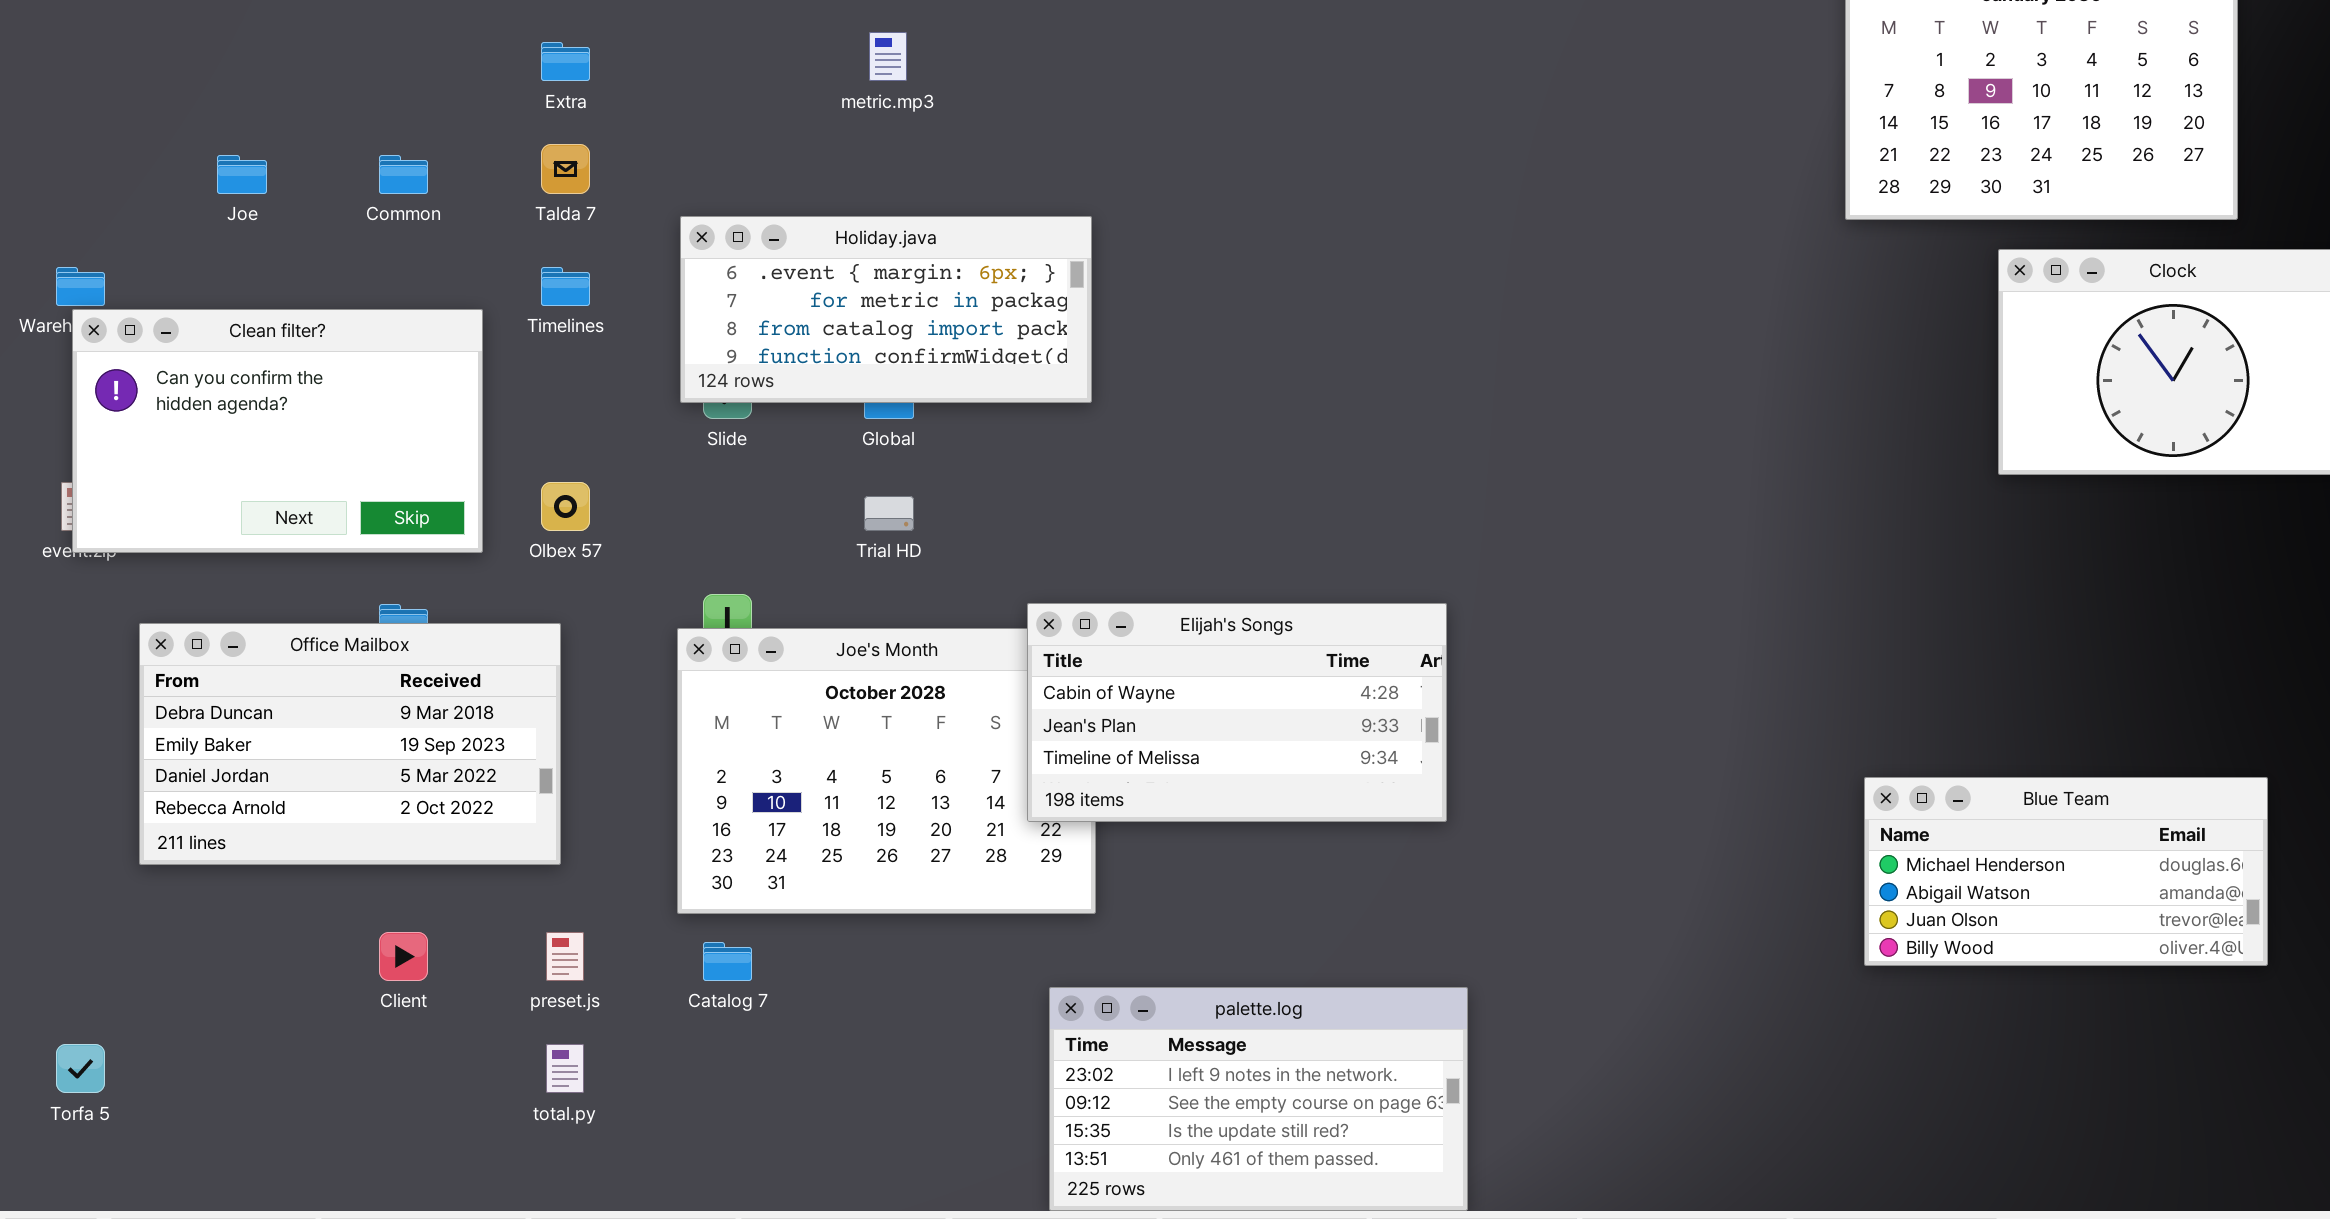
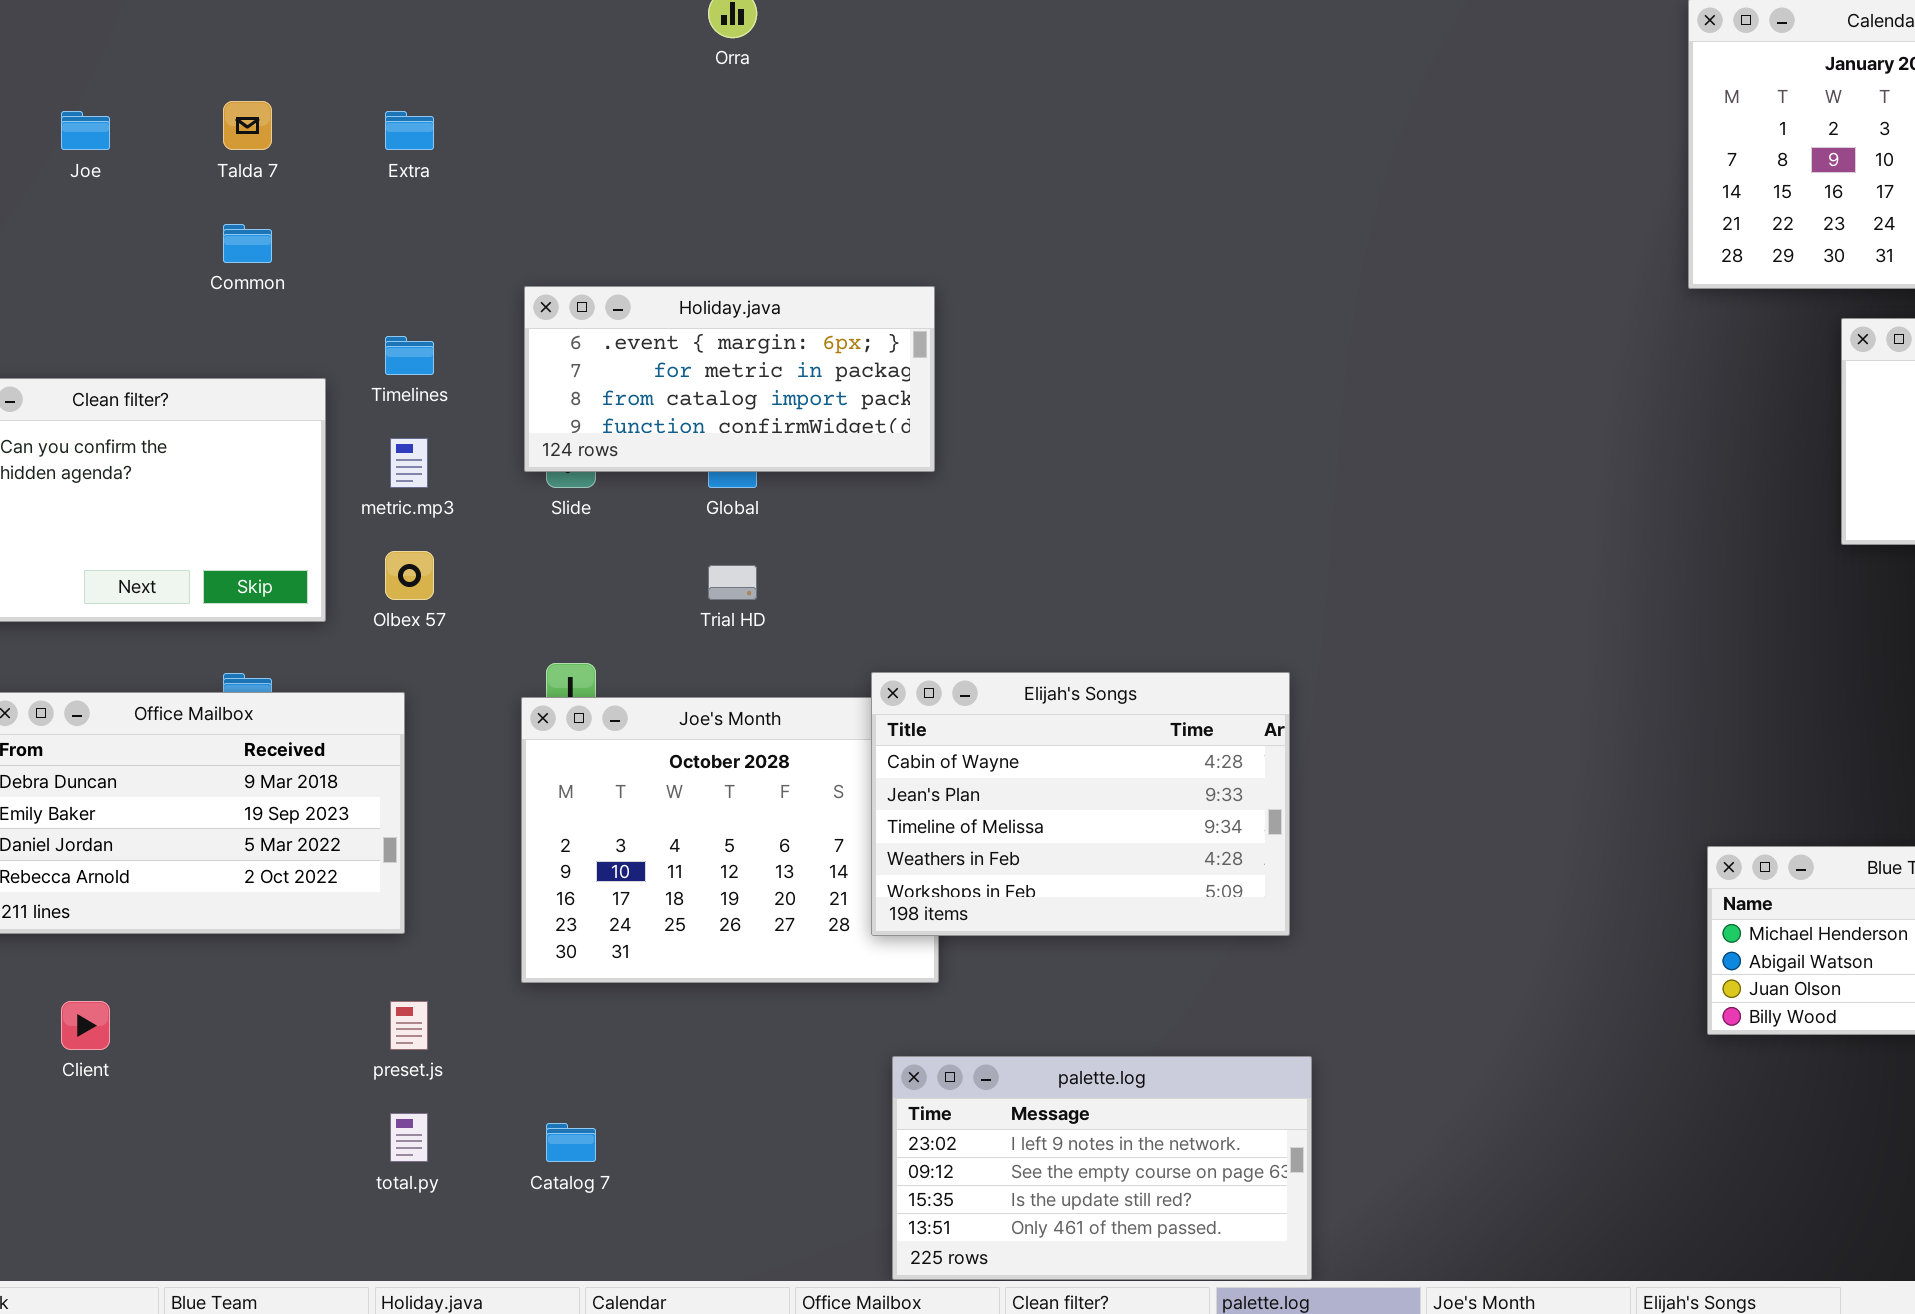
metric.mp3: [869,32,907,81] -> [390,438,428,488], moved
Talda 7: [541,144,590,194] -> [223,101,272,150], moved
Joe: [217,155,267,194] -> [61,111,110,150], moved
Elijah's Songs: [1027,603,1447,822] -> [871,672,1290,936], resized
Client: [379,932,428,981] -> [61,1001,110,1050], moved
Catalog 7: [703,942,752,981] -> [546,1123,596,1162], moved

